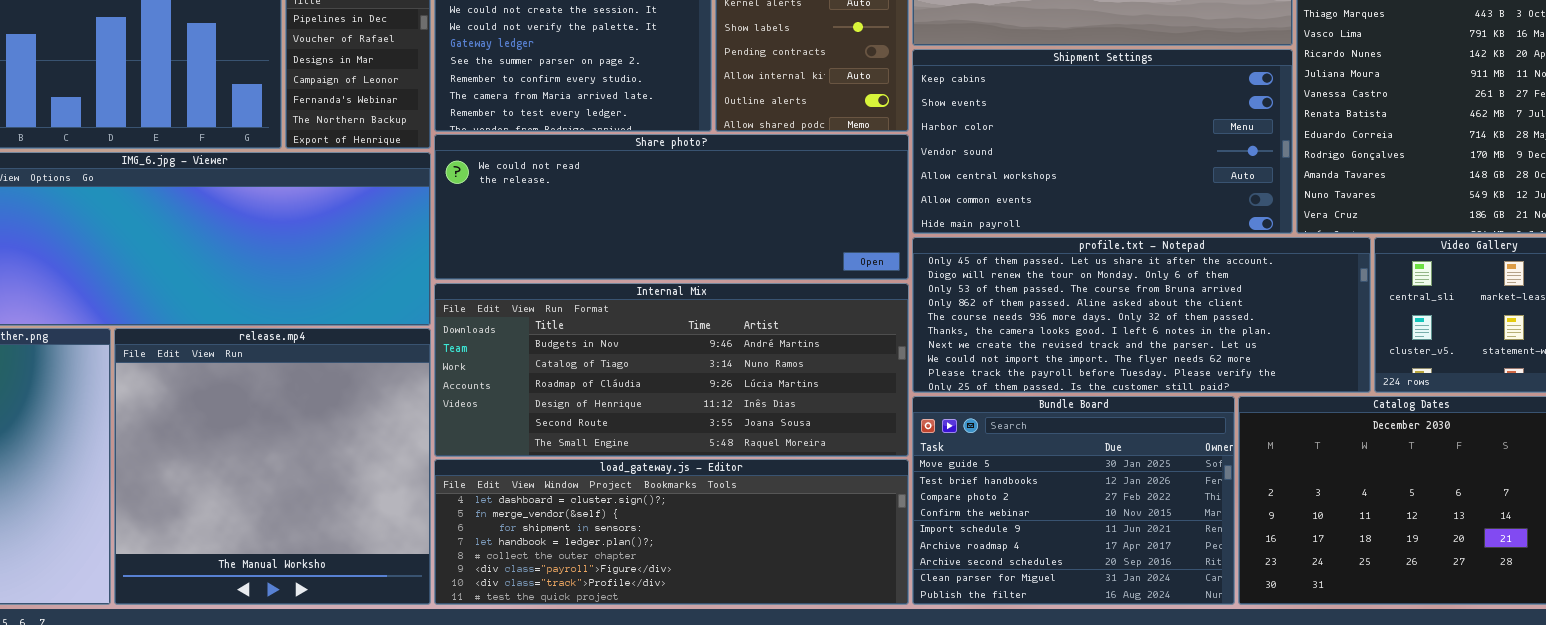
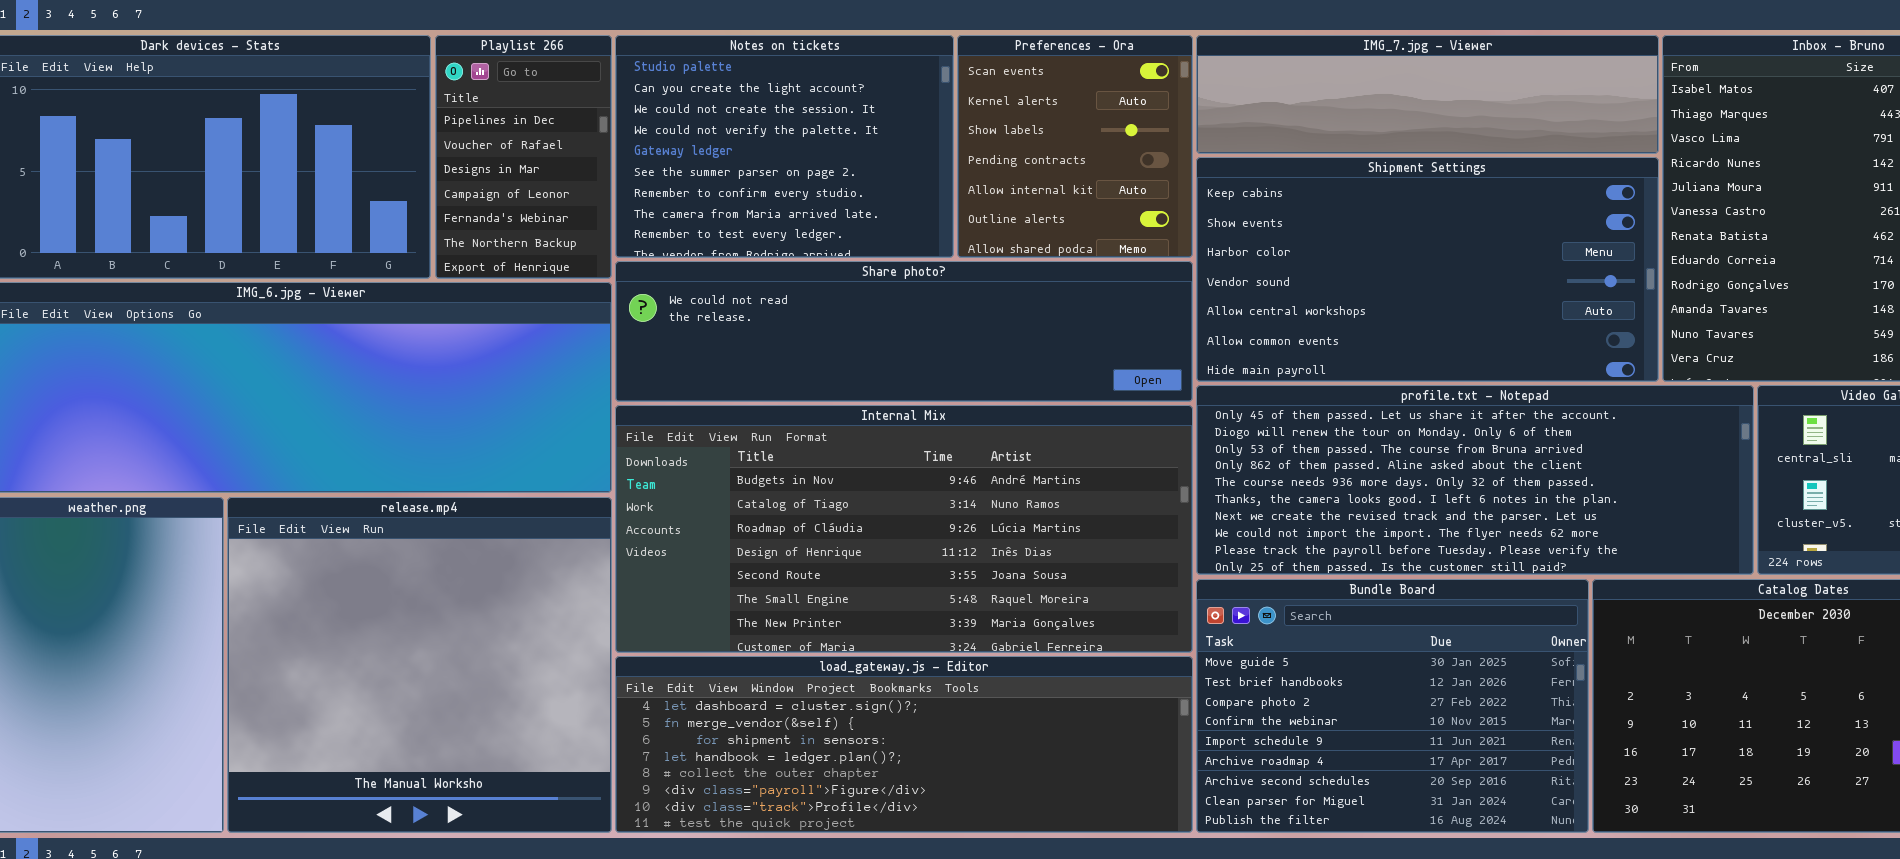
Share photo?: [434,134,909,280] -> [615,261,1193,402], resized
Internal Mix: [434,283,909,457] -> [615,405,1193,653], resized

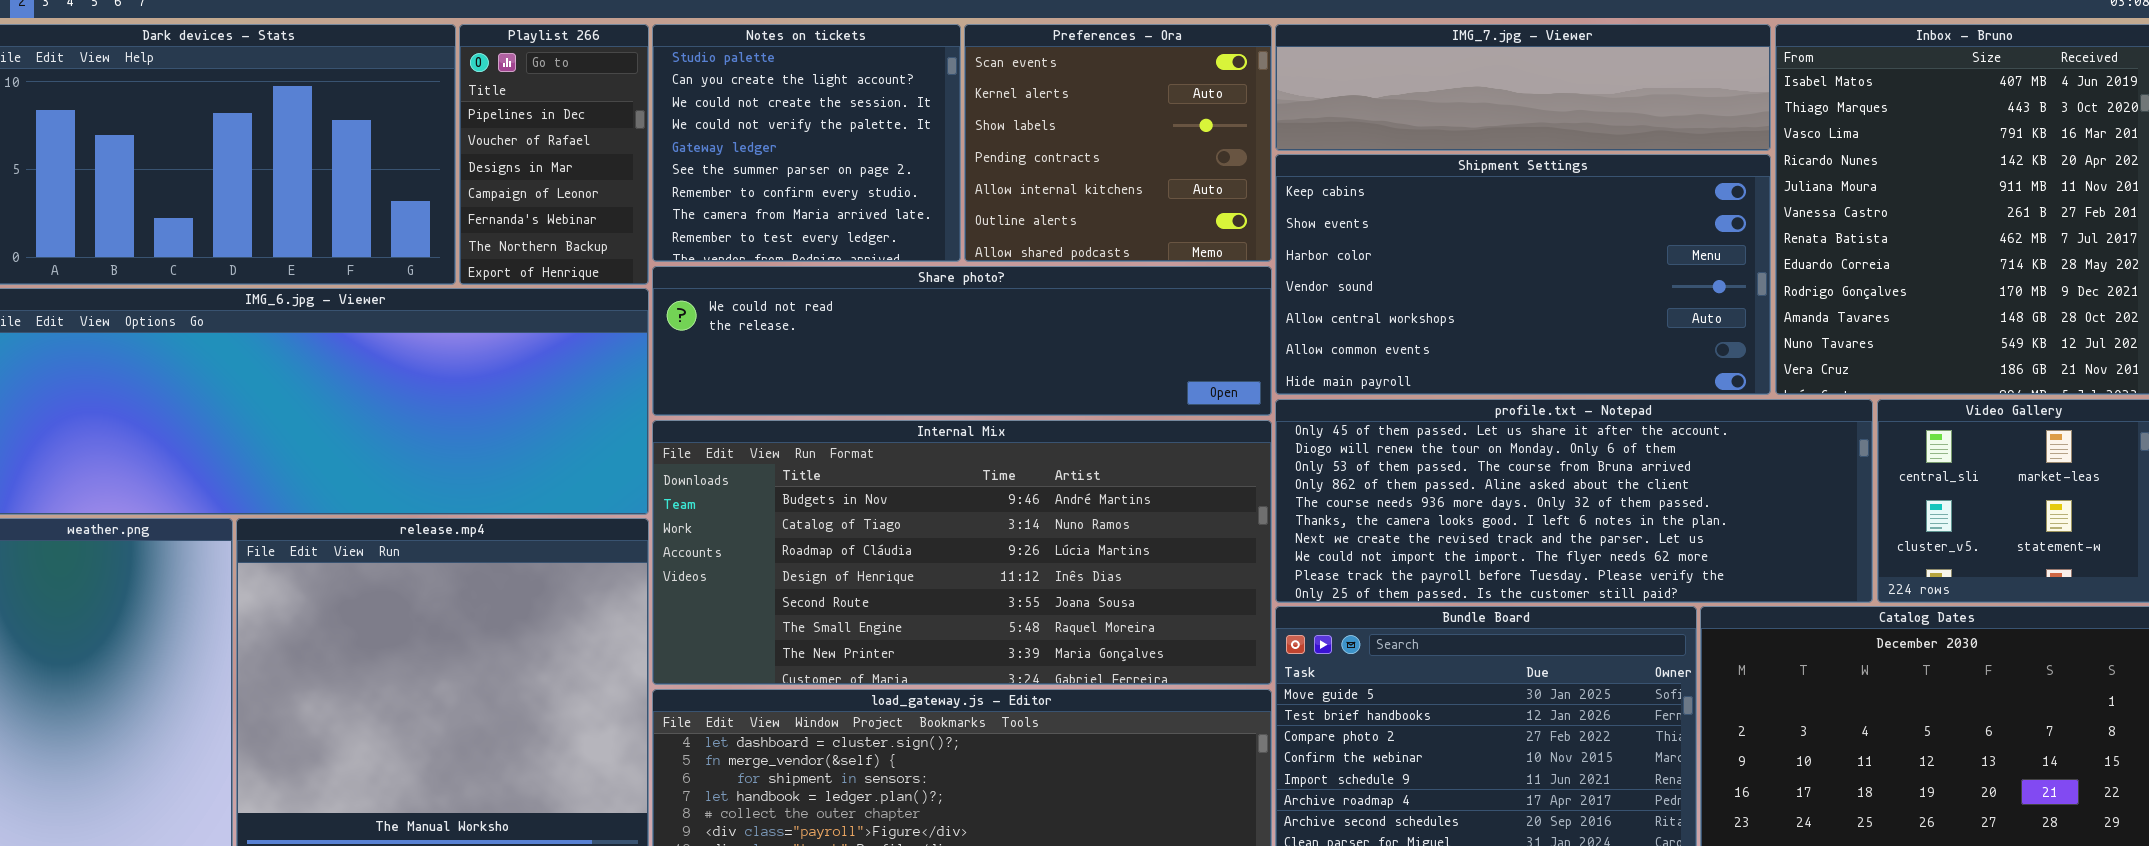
Notes on tickets: [615,35,954,258] -> [652,24,961,262], resized
Preferences - Ora: [957,35,1193,258] -> [964,24,1272,262], resized

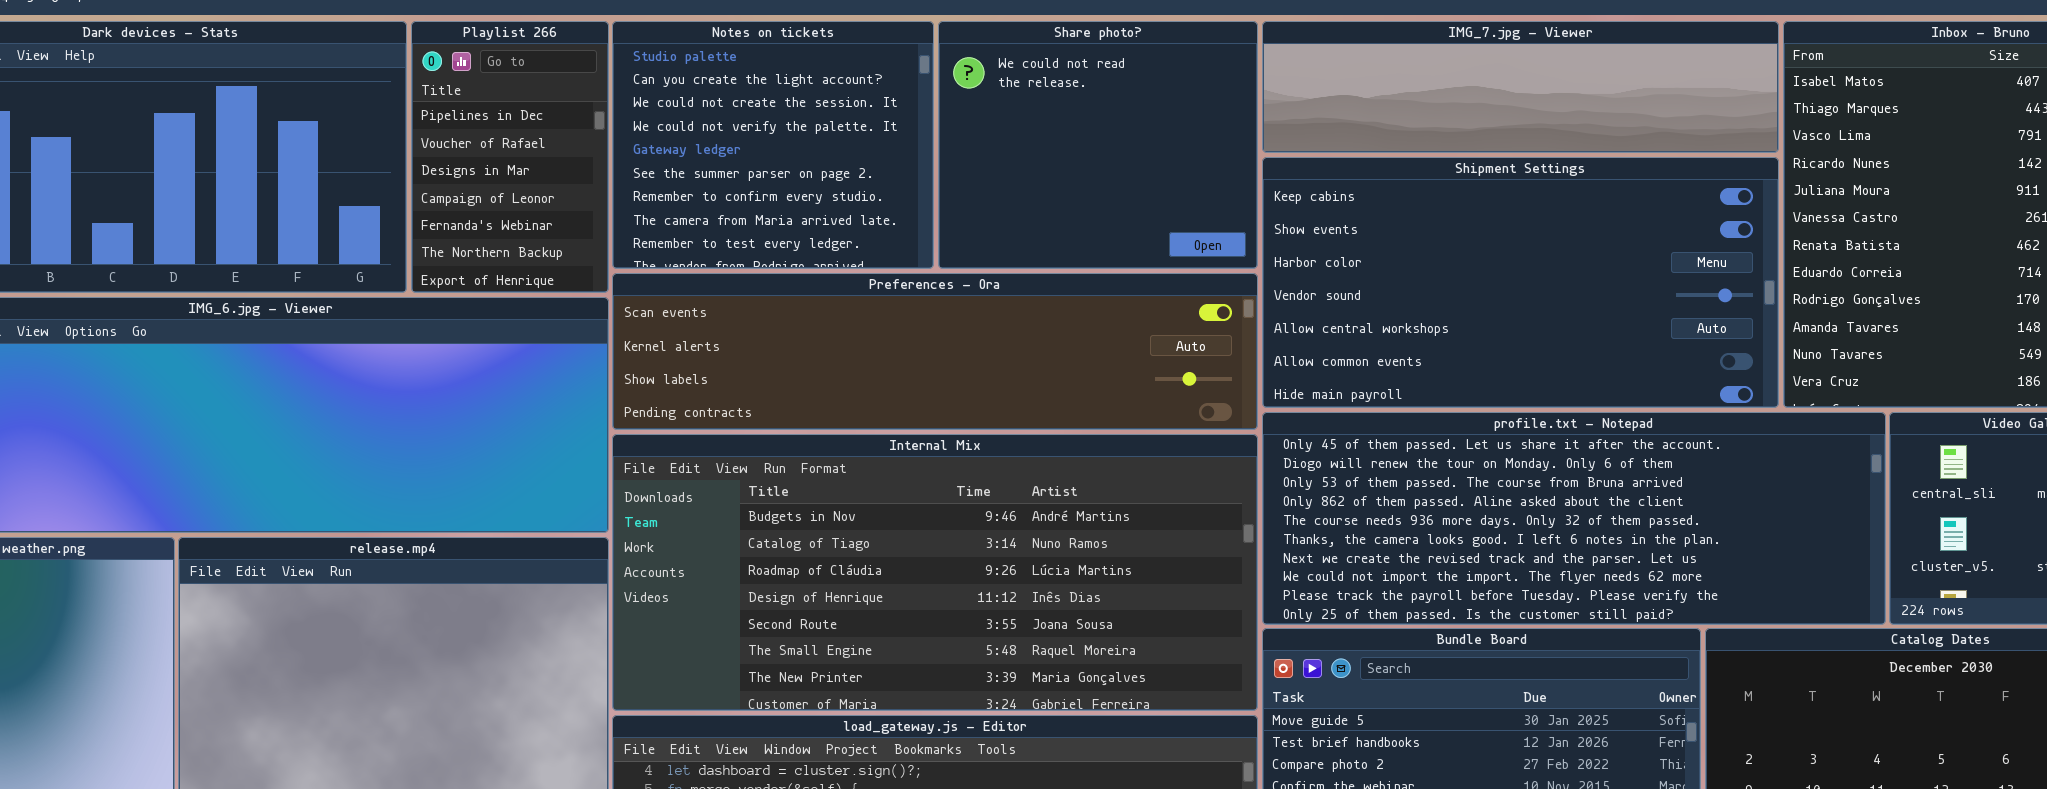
Preferences - Ora: [964,24,1272,262] -> [612,273,1258,430], moved, resized
Share photo?: [652,266,1272,416] -> [938,21,1258,269], moved, resized

